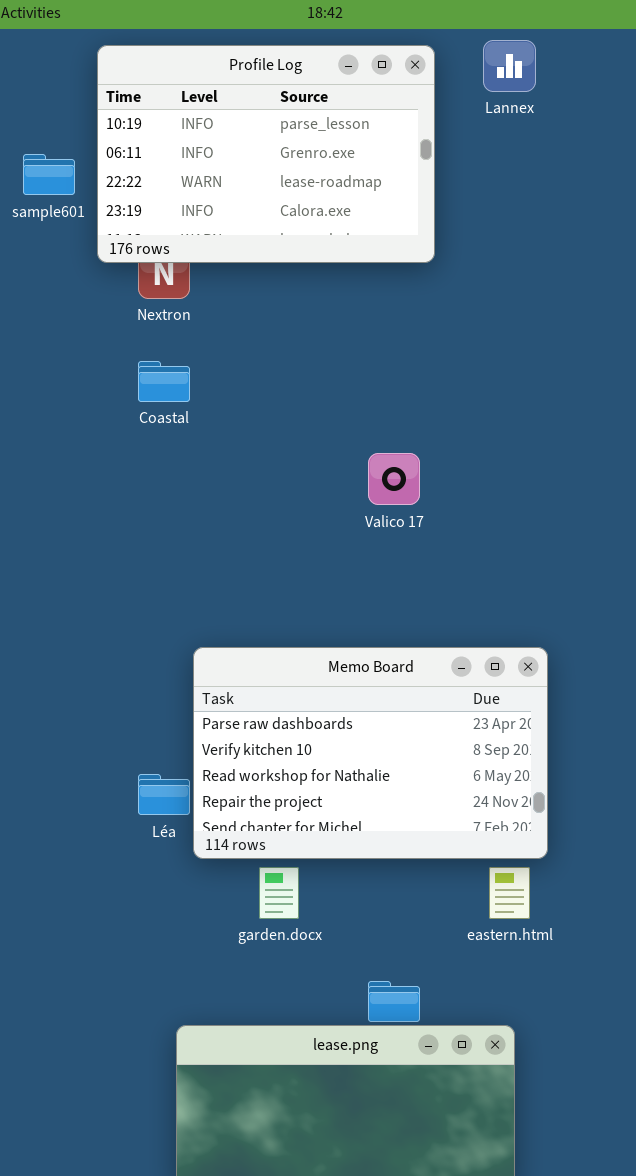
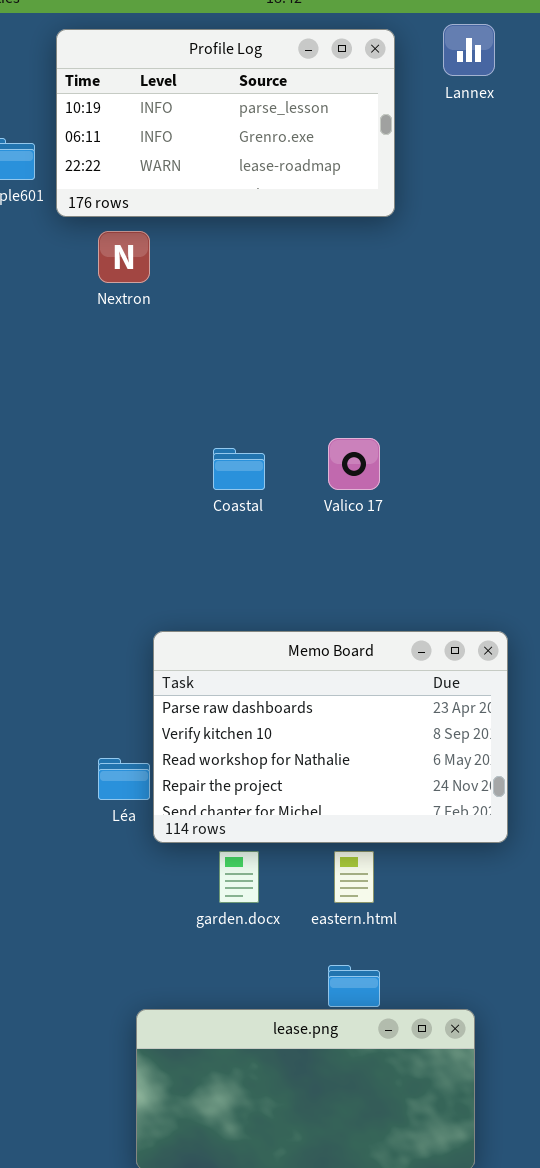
Profile Log: [97,45,435,263] -> [56,29,395,217], resized
Coastal: [138,361,190,402] -> [213,448,265,490], moved
eastern.html: [489,867,530,919] -> [334,851,374,903], moved

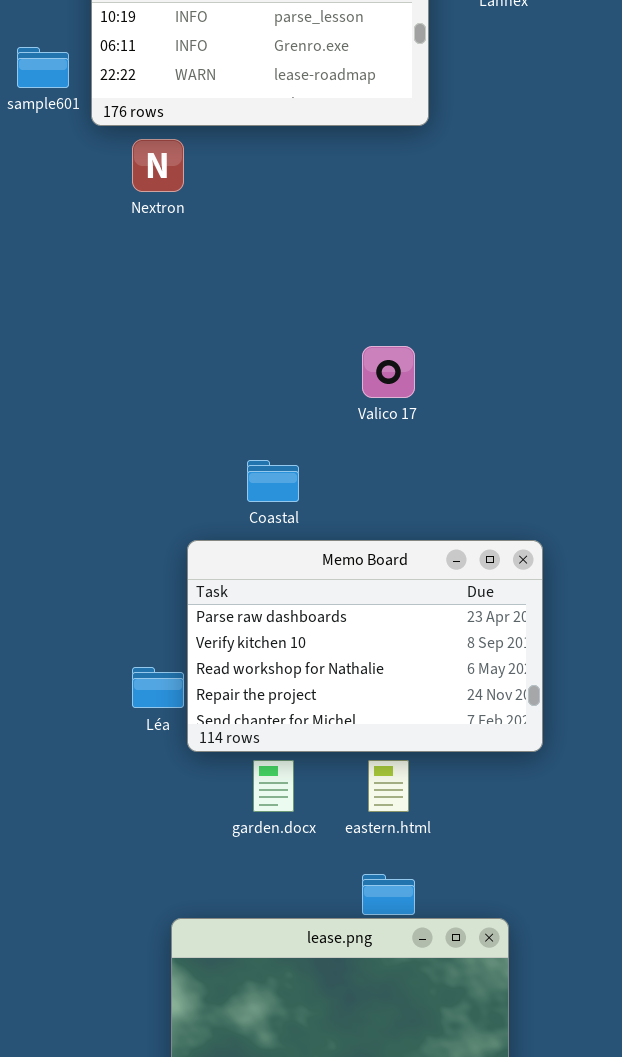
Coastal: [213,448,265,490] -> [247,460,299,502], moved

